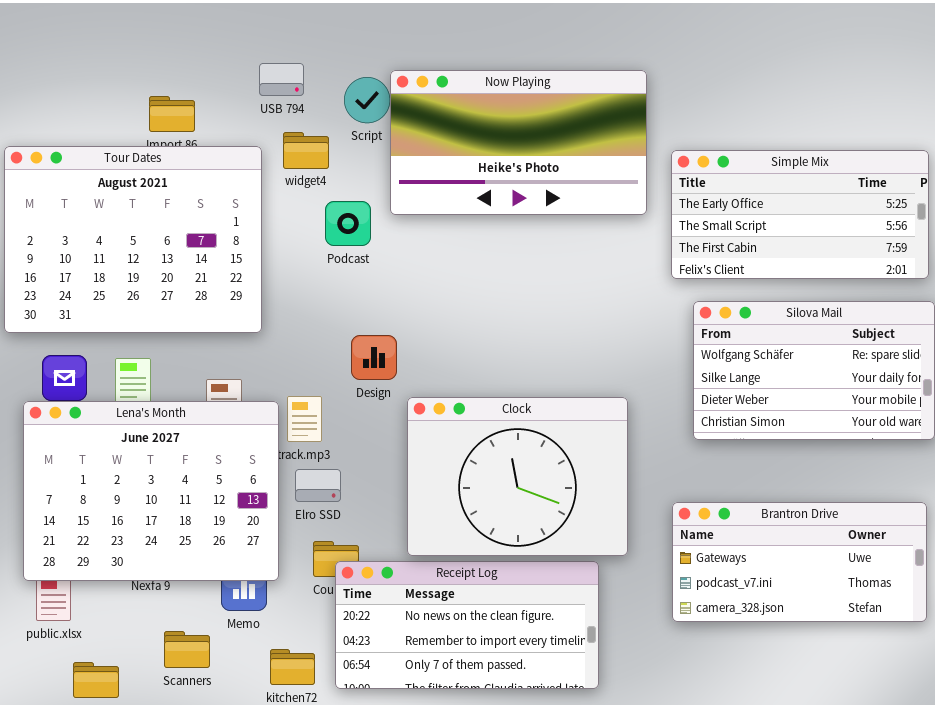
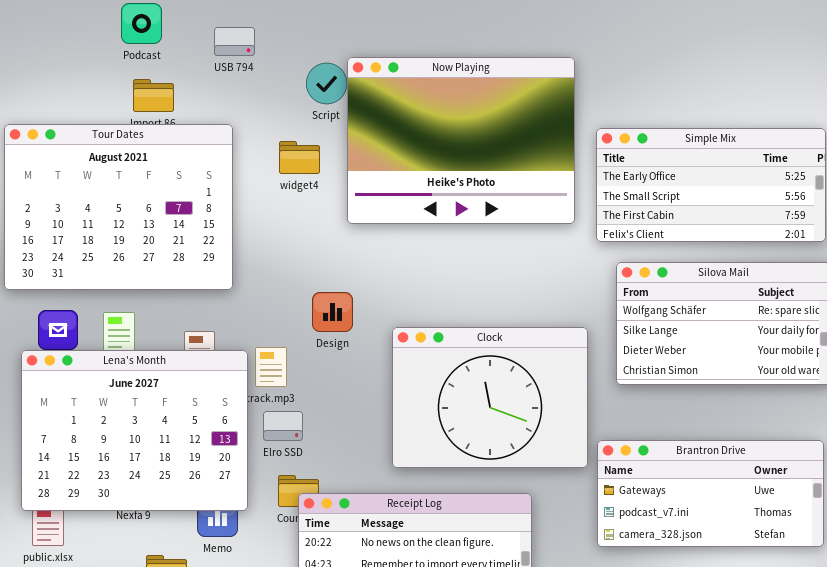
USB 794: [259,63,304,96] -> [214,27,255,56], moved
Now Playing: [390,70,647,215] -> [347,57,575,224], resized
widget4: [283,132,329,169] -> [279,141,320,174], moved
Podcast: [325,201,371,246] -> [121,3,162,44], moved
Clock: [407,397,628,556] -> [392,327,588,468], moved

